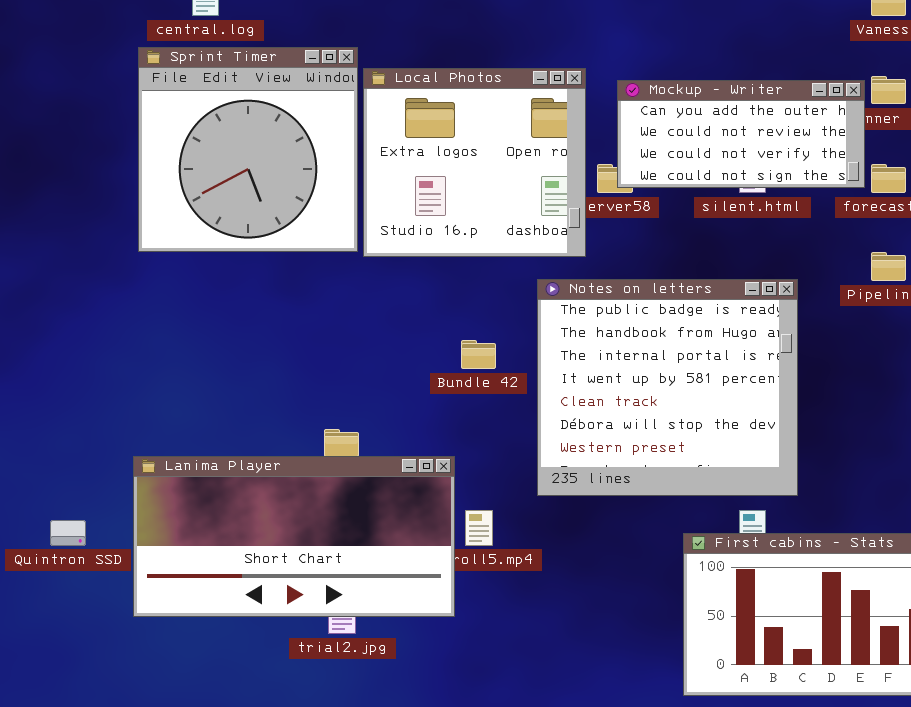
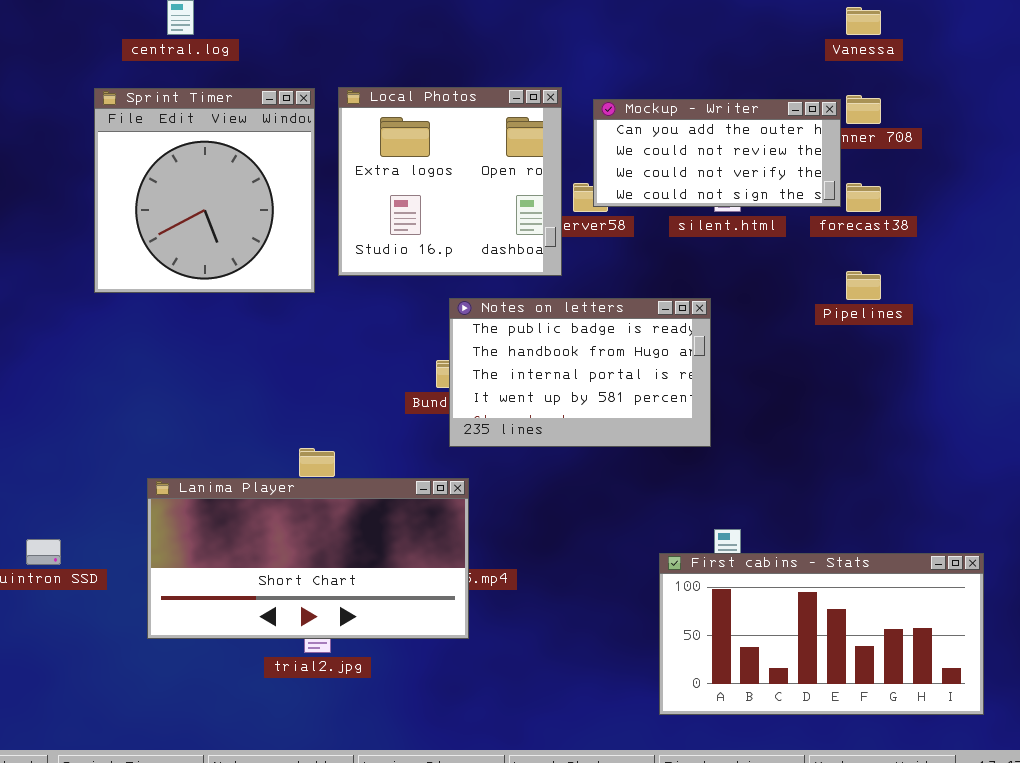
Sprint Timer: [138,47,358,252] -> [94,88,315,293], moved
Notes on letters: [537,279,798,496] -> [449,298,711,447], moved, resized
Lanima Player: [133,456,455,617] -> [147,478,469,639], moved

